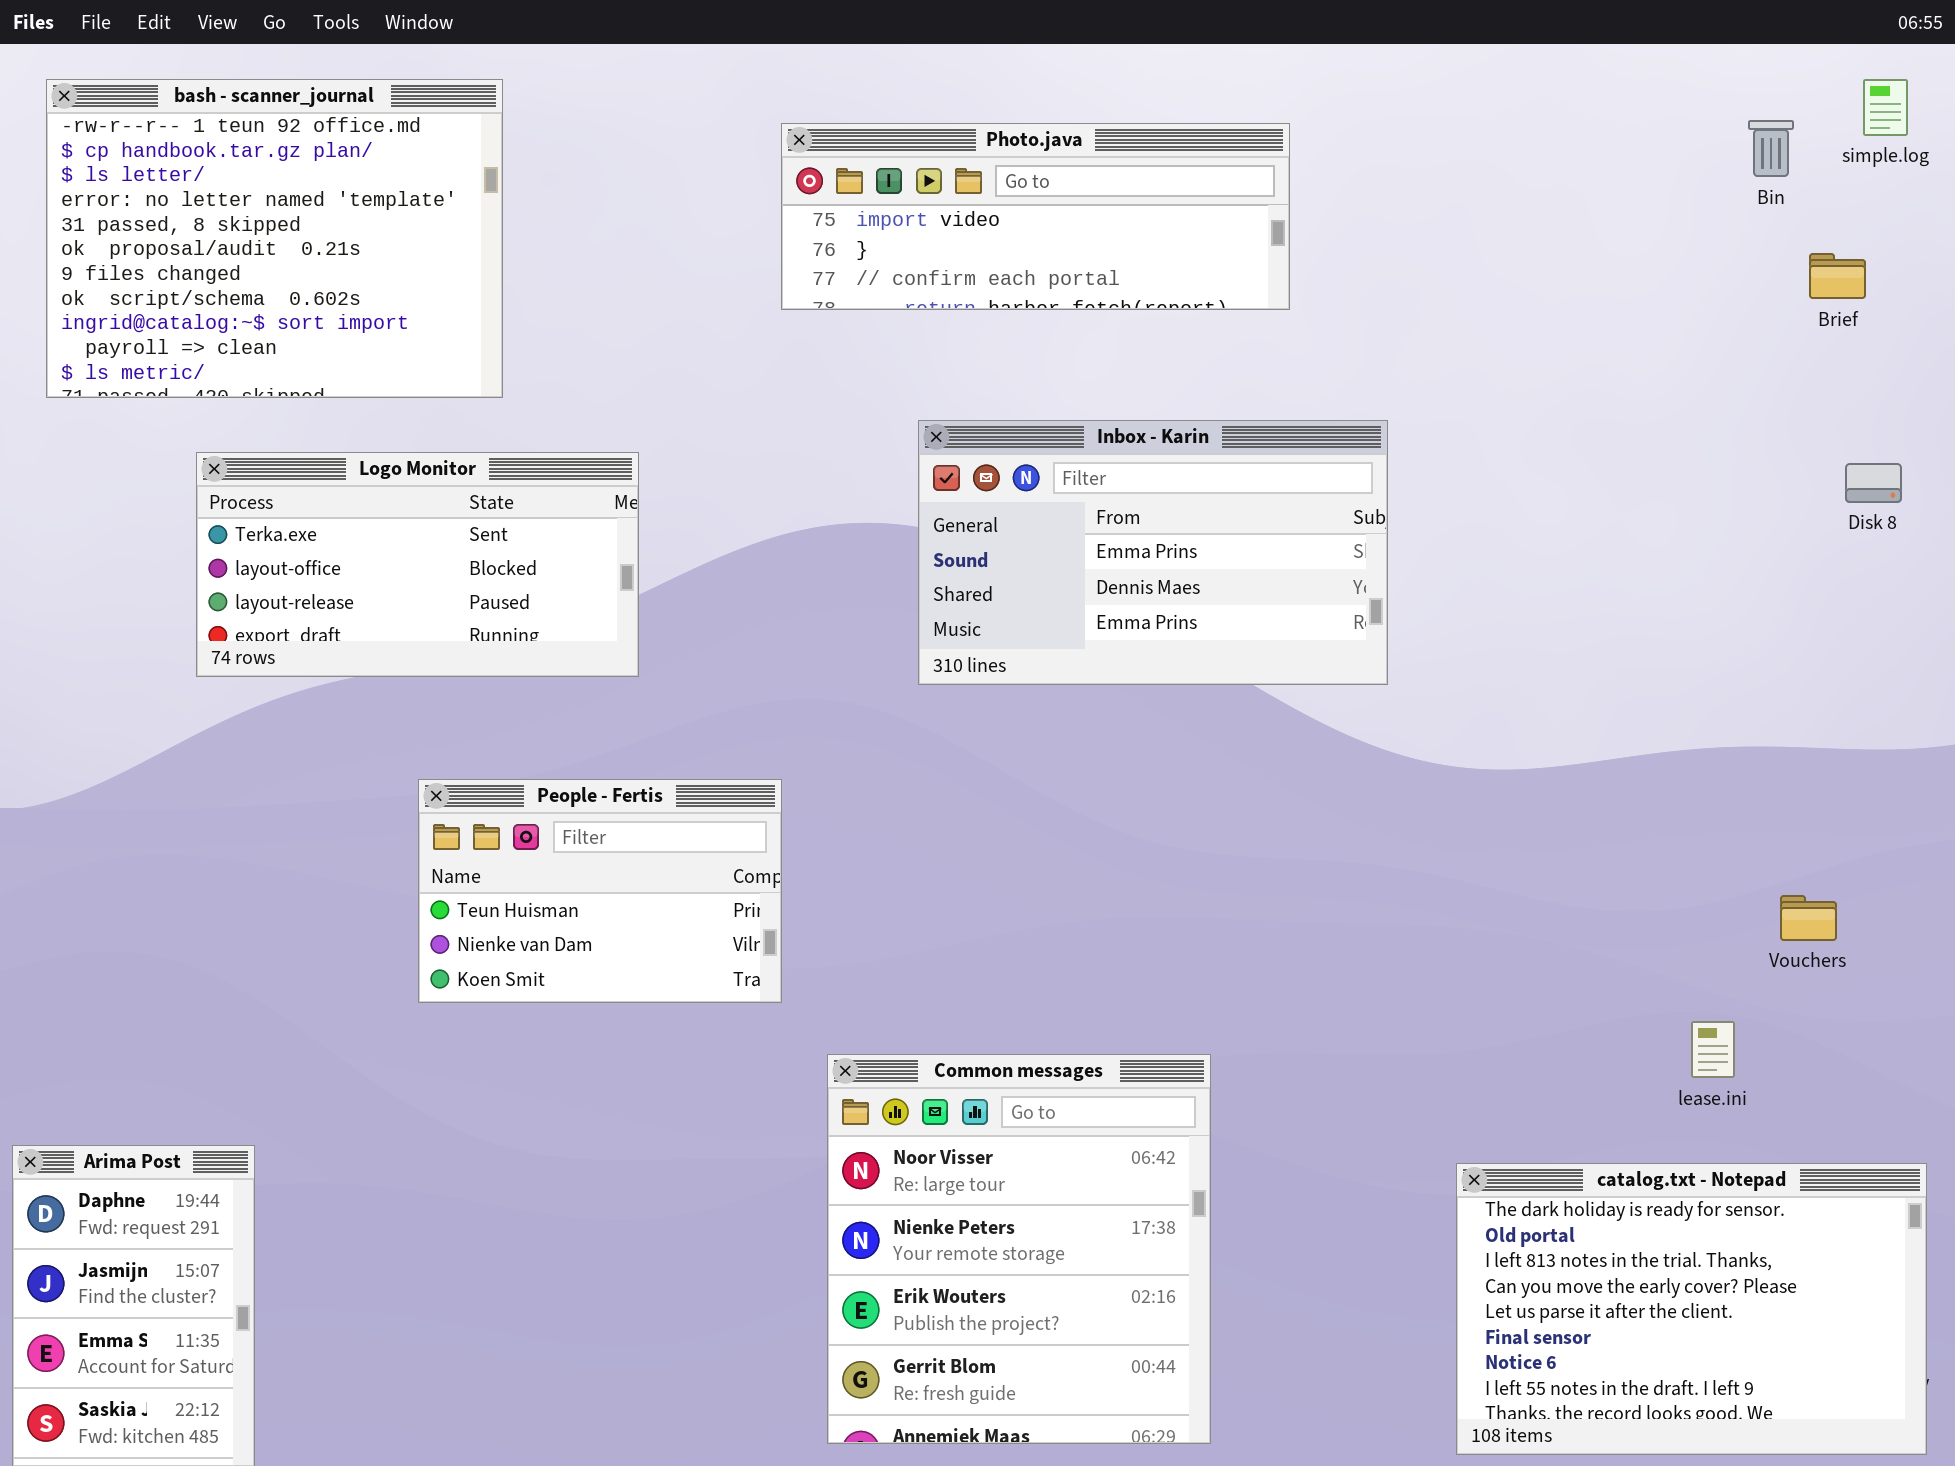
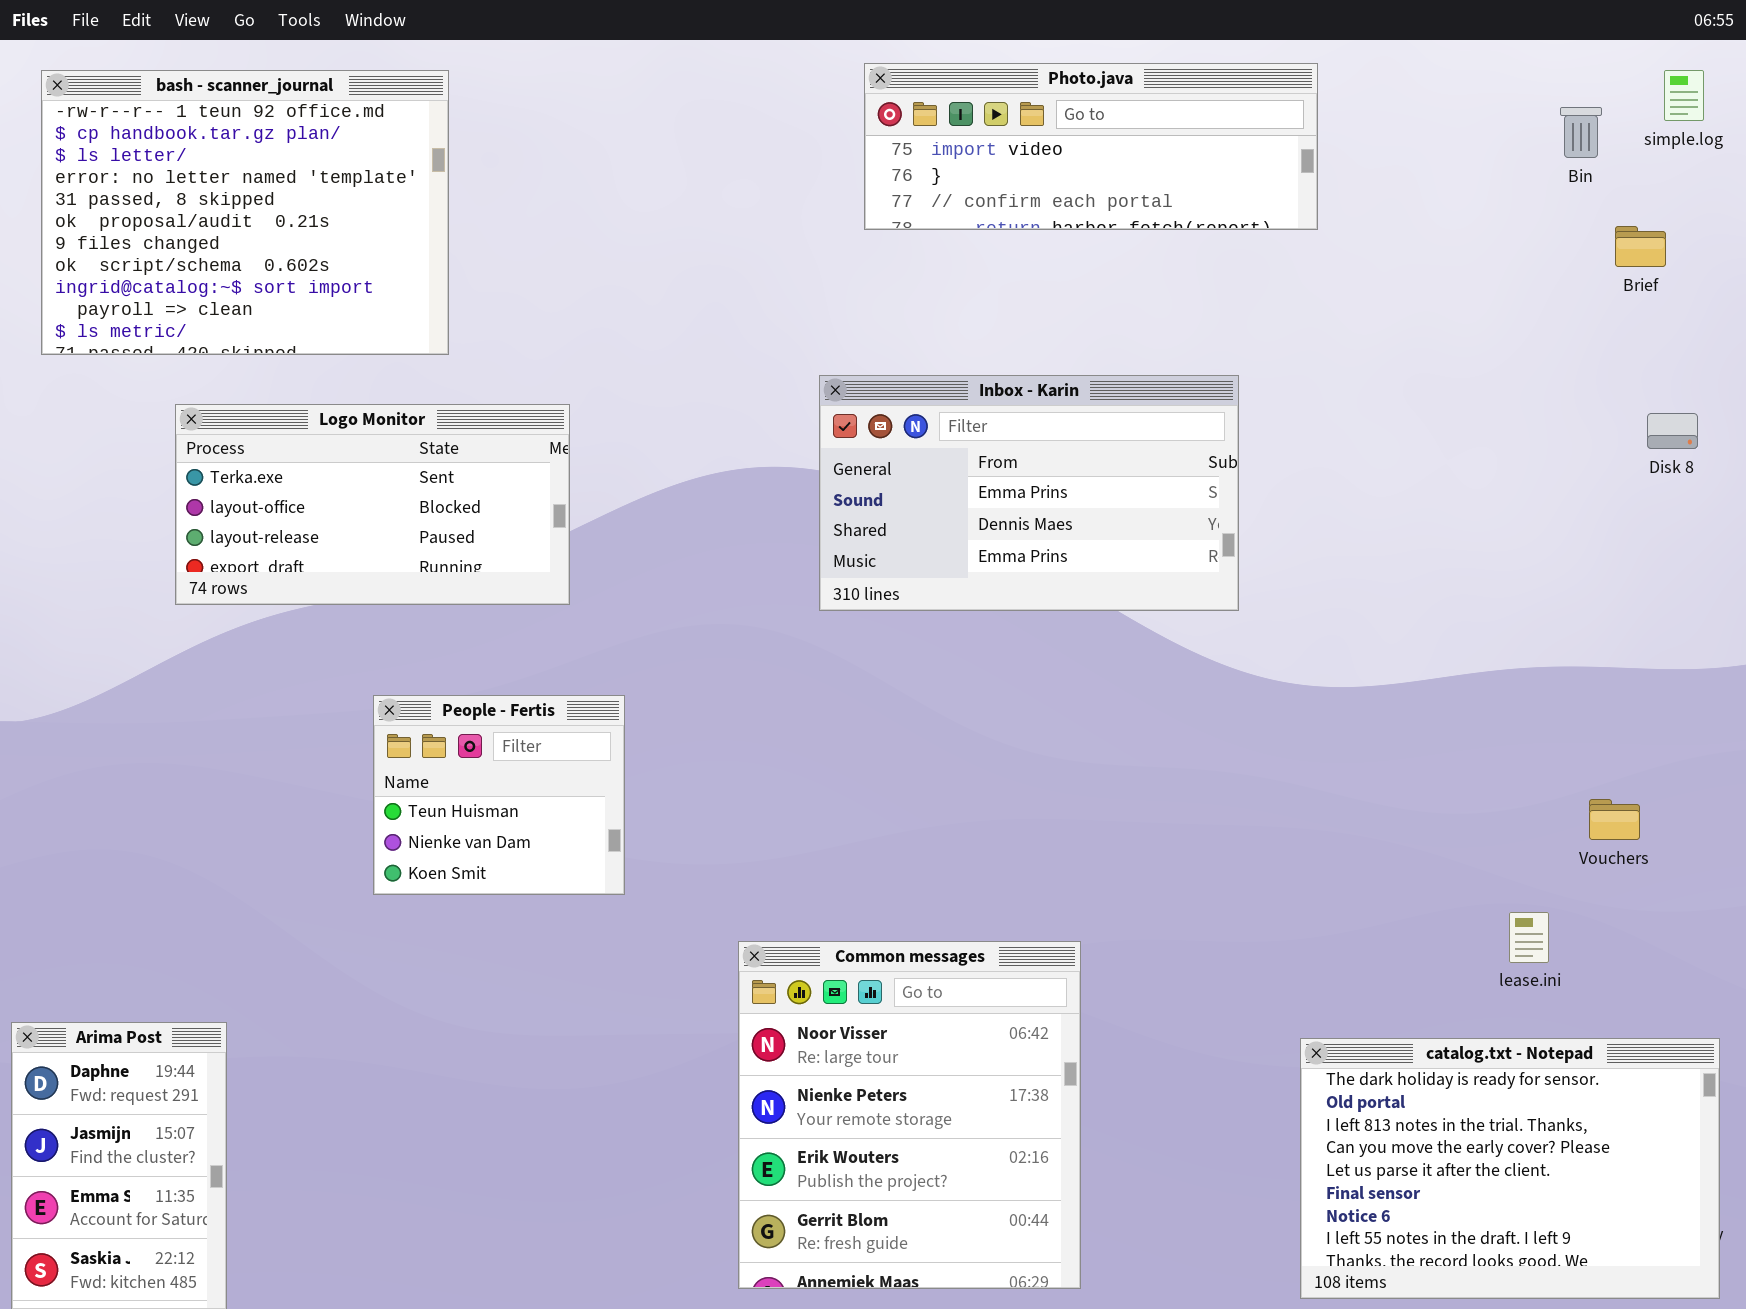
Photo.java: [781,123,1290,310] -> [864,63,1318,230], moved
People - Fertis: [418,779,782,1003] -> [373,695,625,895], resized

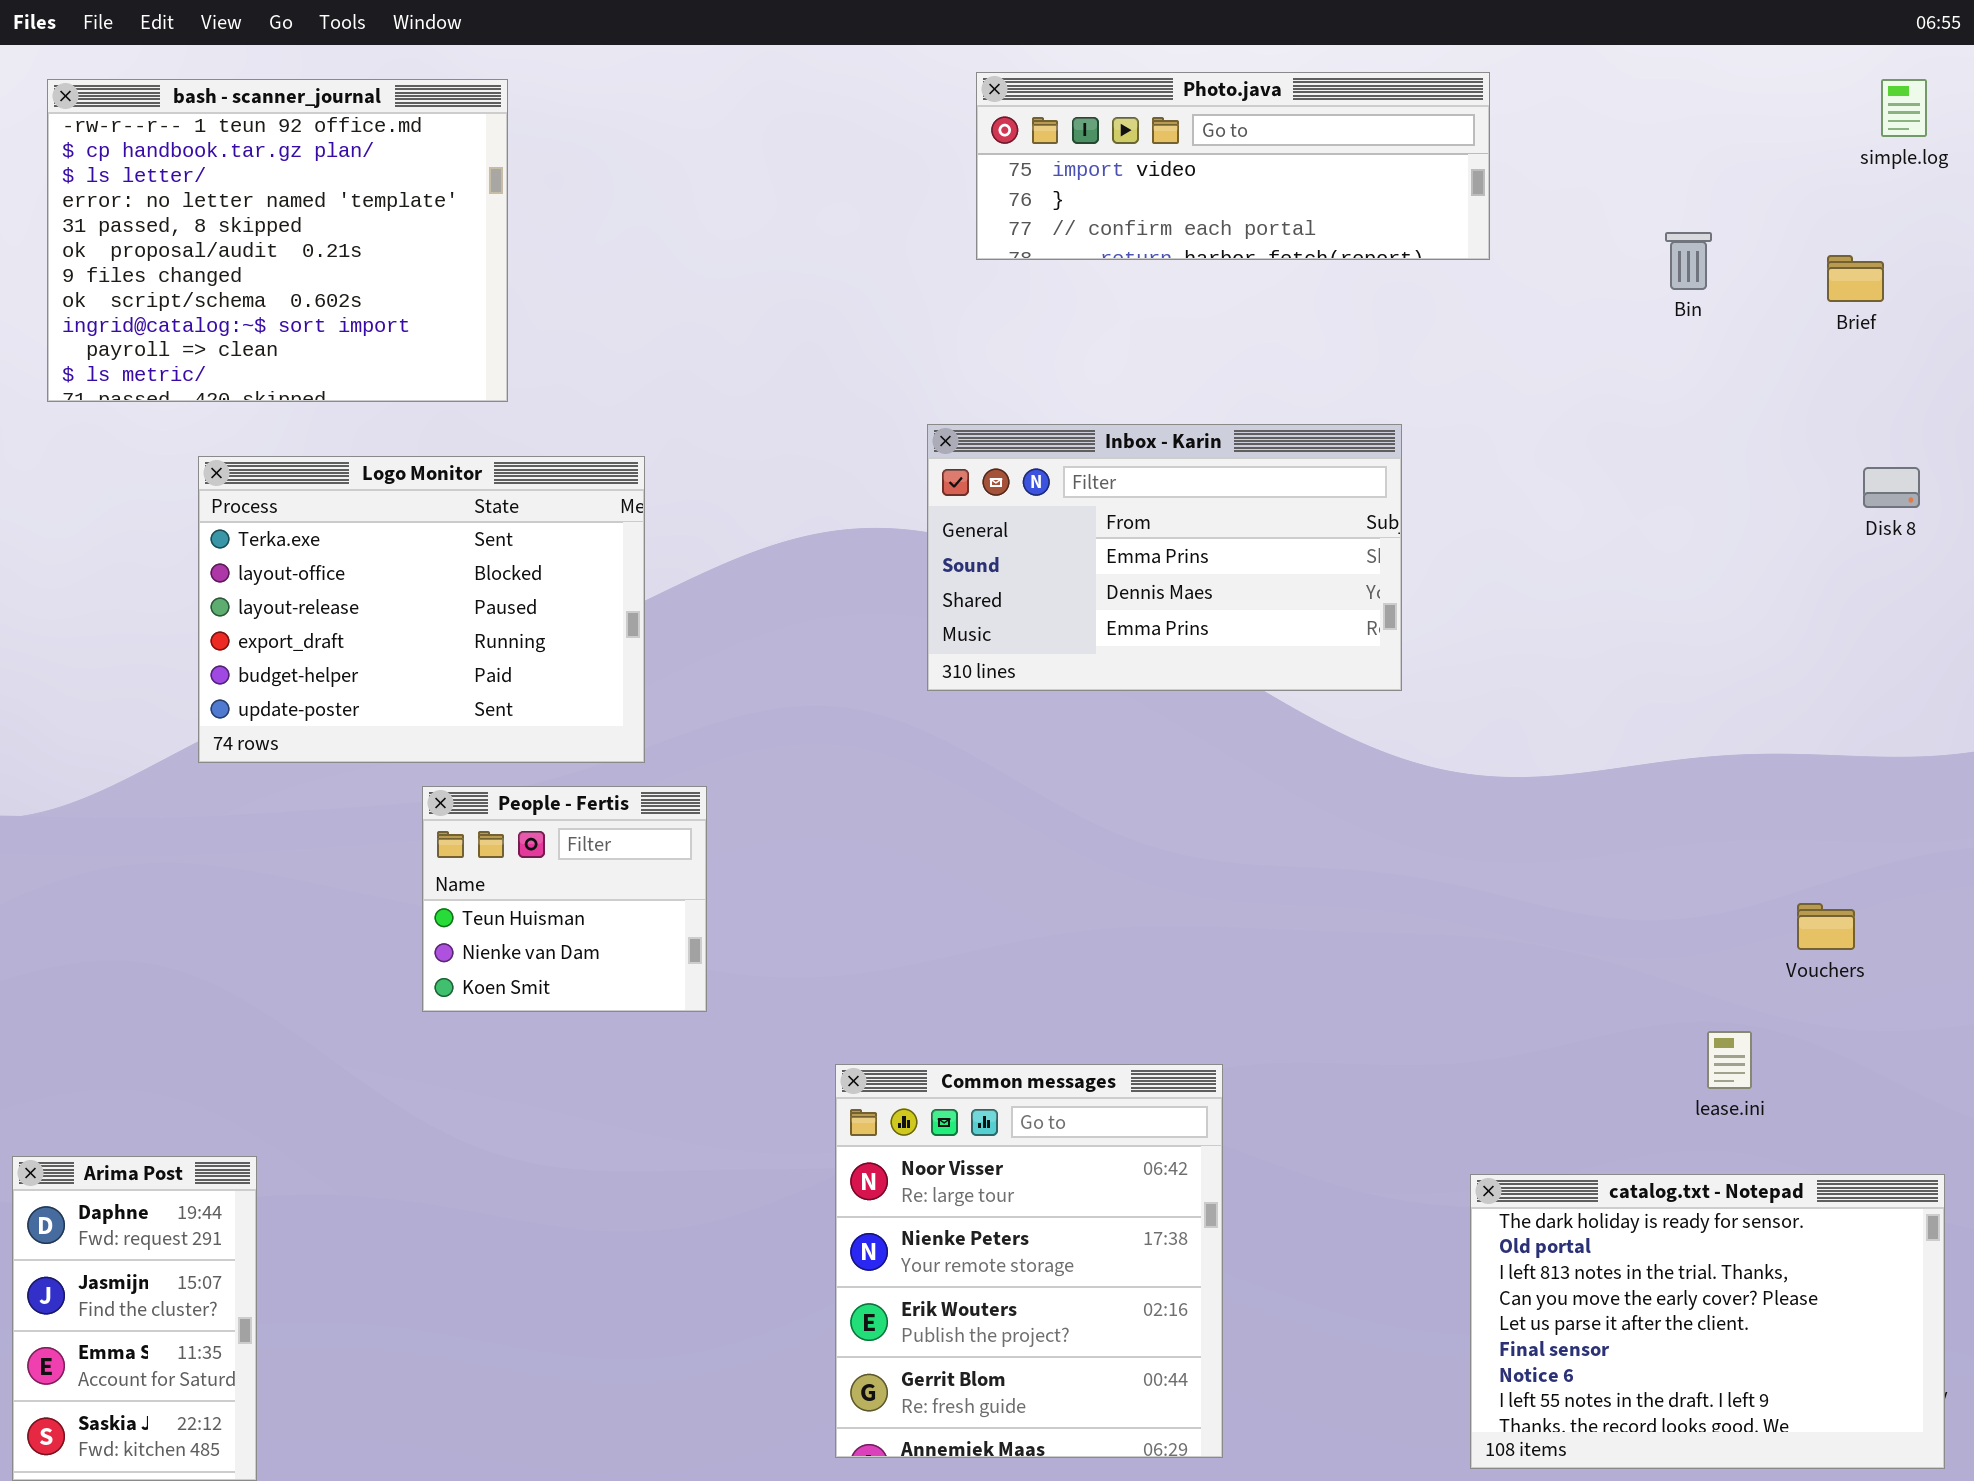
Bin: [1560,107,1602,158] -> [1665,232,1712,290], moved
Logo Monitor: [175,404,570,605] -> [198,456,645,763], resized

